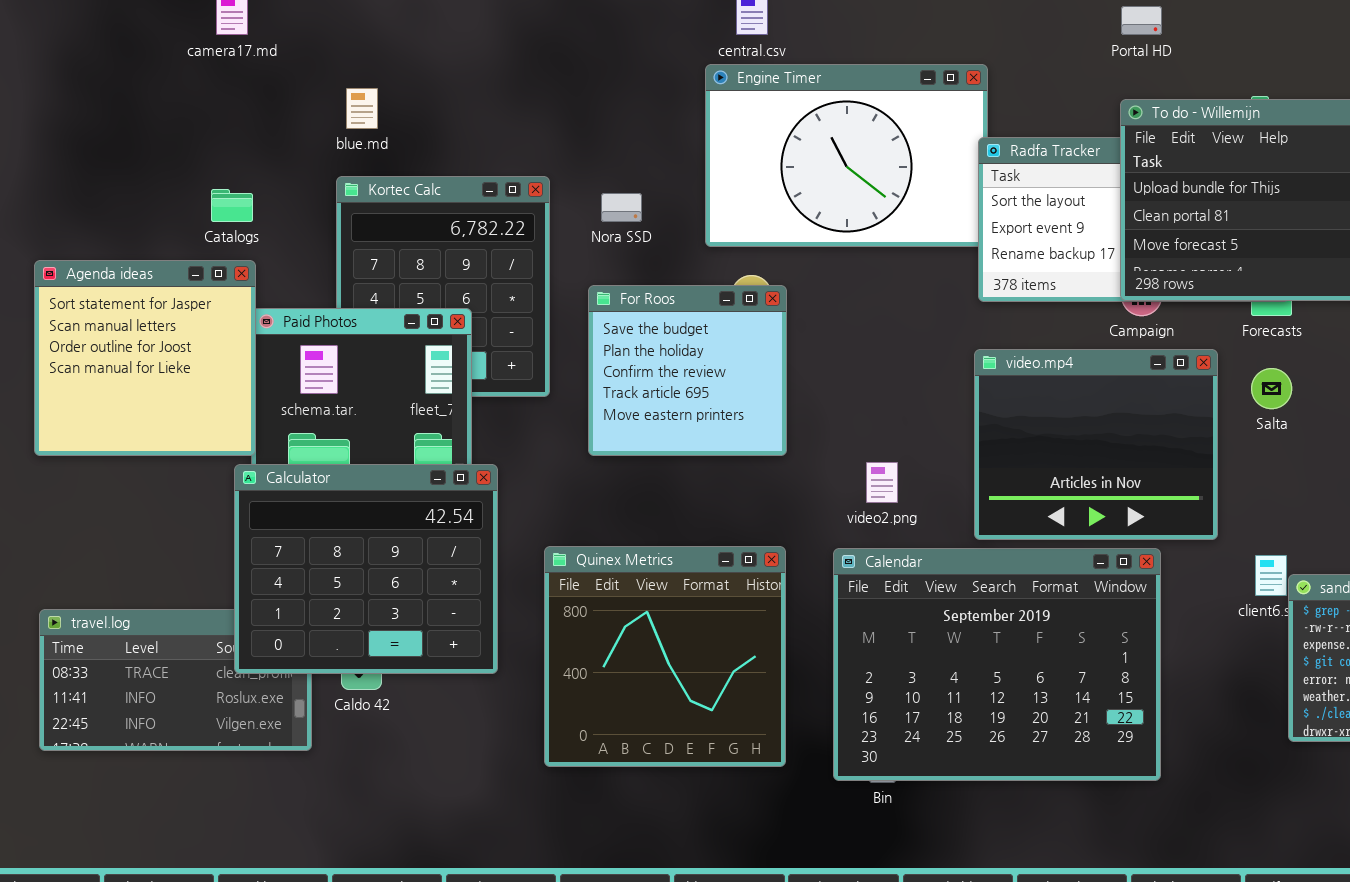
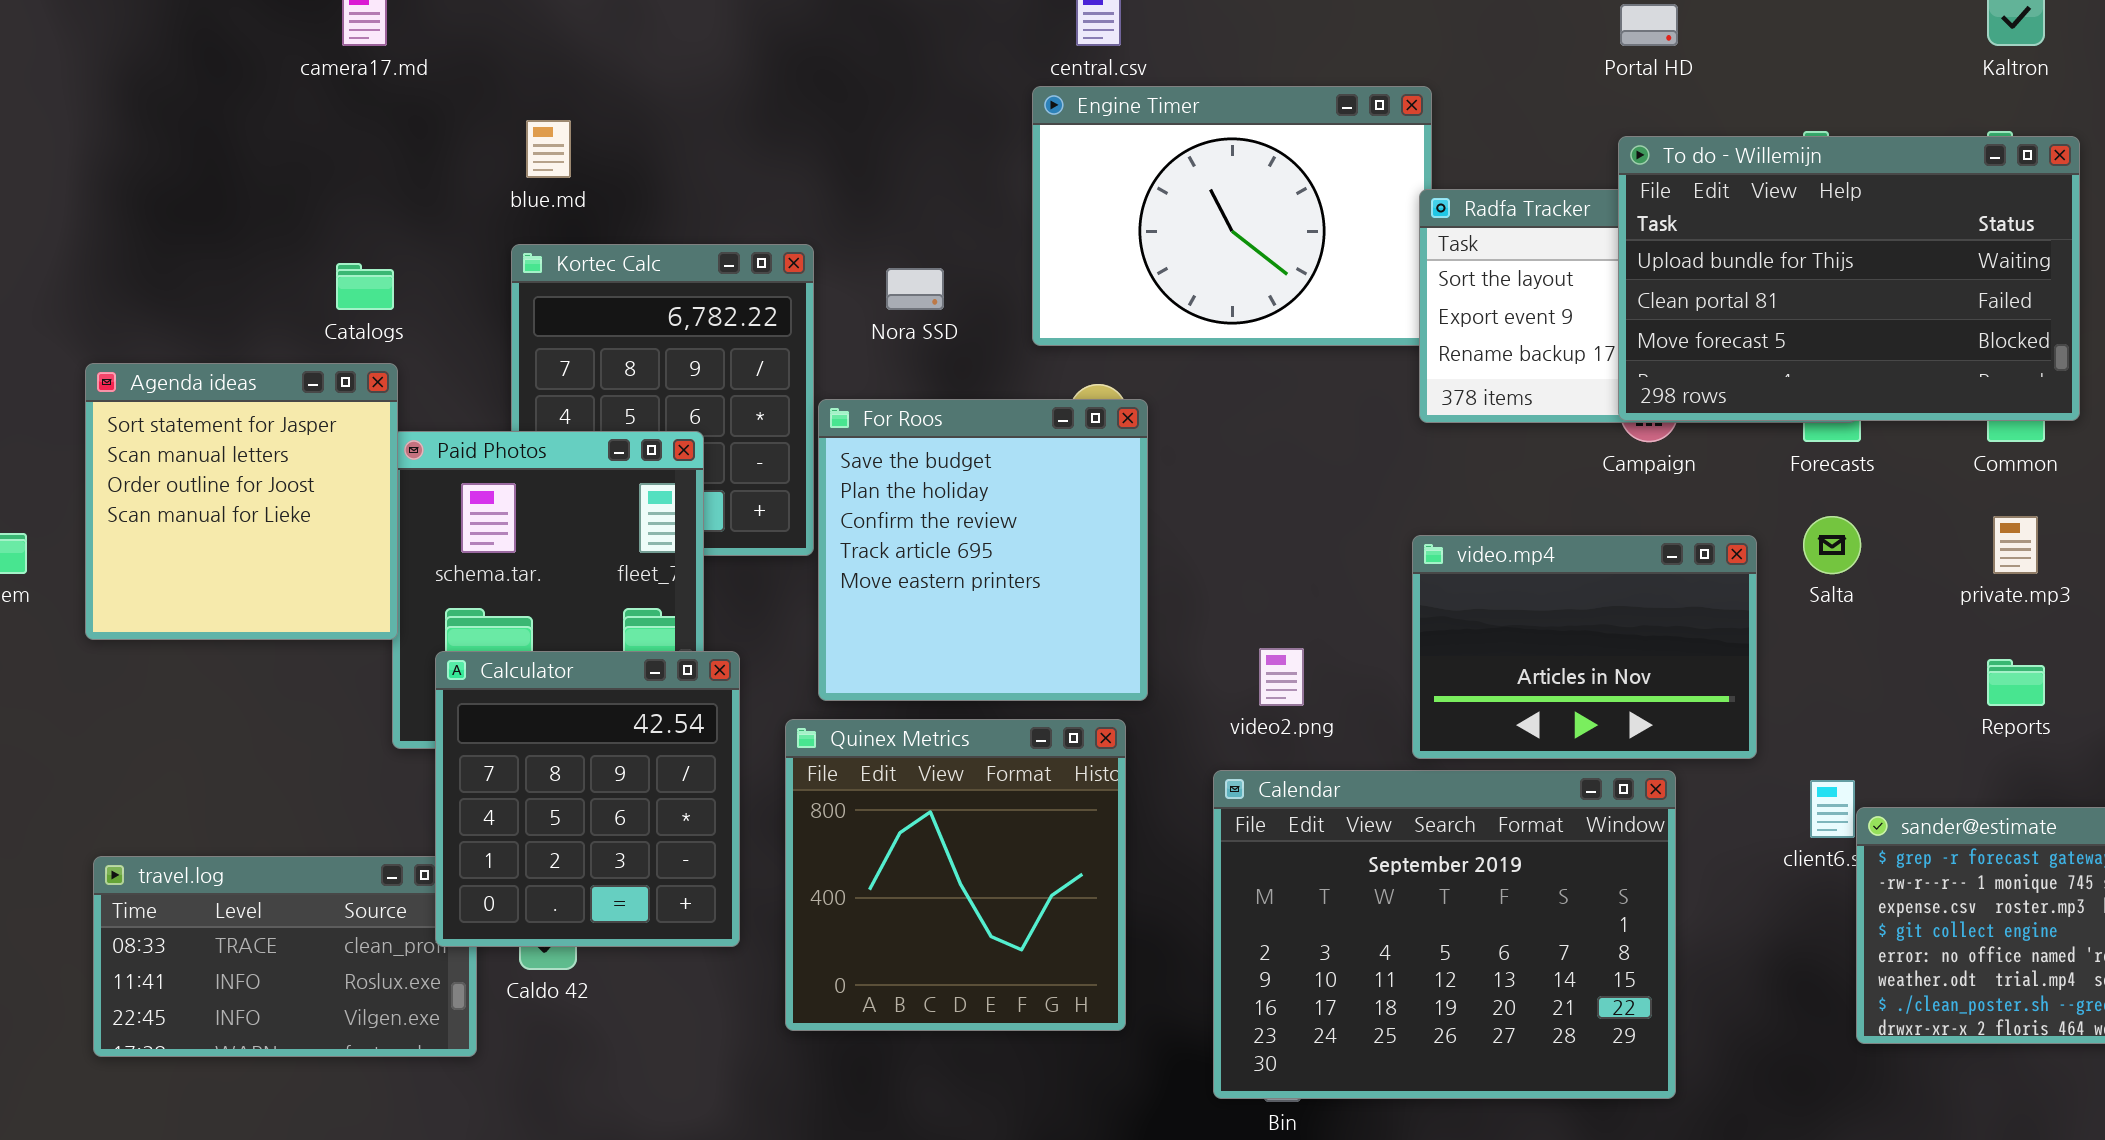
For Roos: [588,285,787,456] -> [818,399,1148,701], resized
video.mp4: [974,349,1218,540] -> [1412,535,1757,759], resized
Calculator: [234,464,498,674] -> [435,651,740,947], resized
Quinex Metrics: [544,546,786,767] -> [785,719,1126,1031], moved

